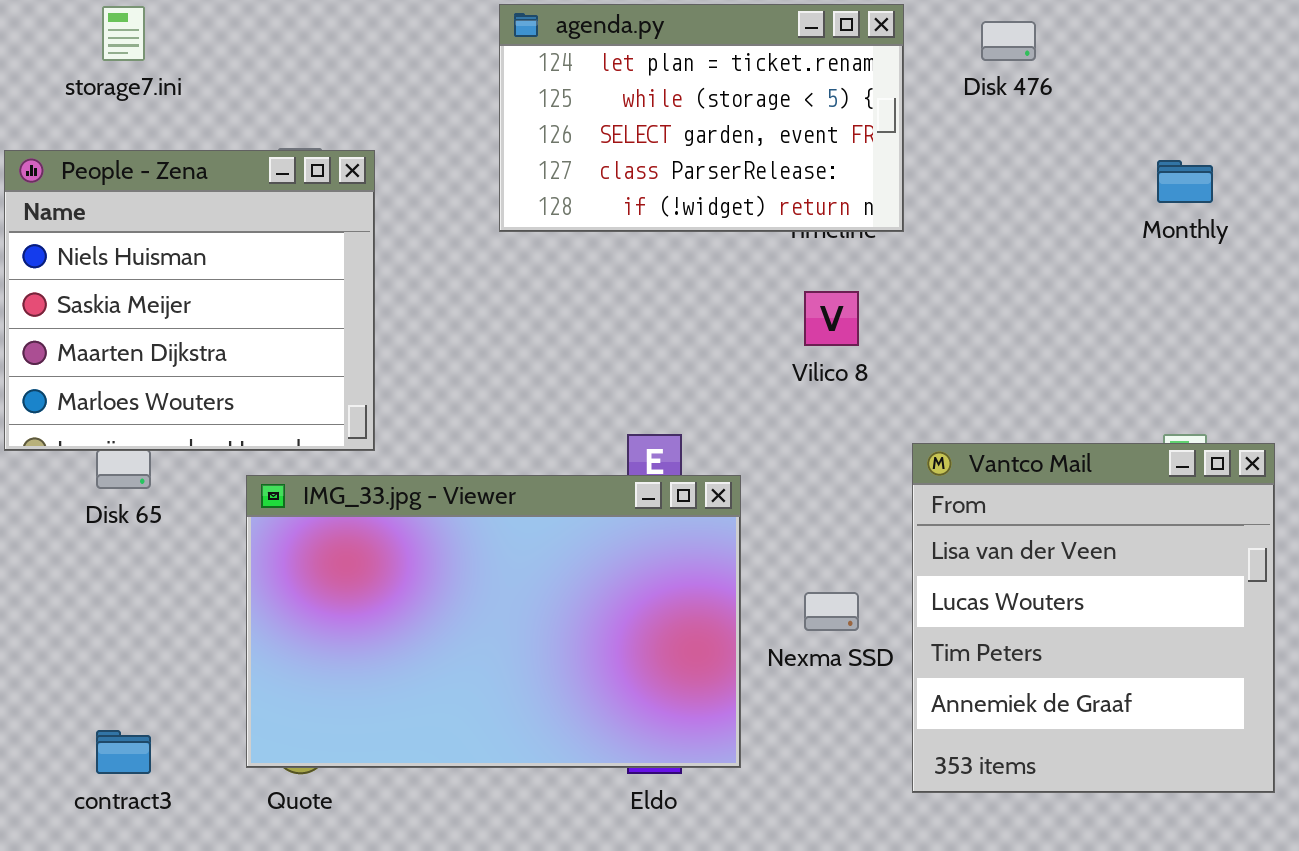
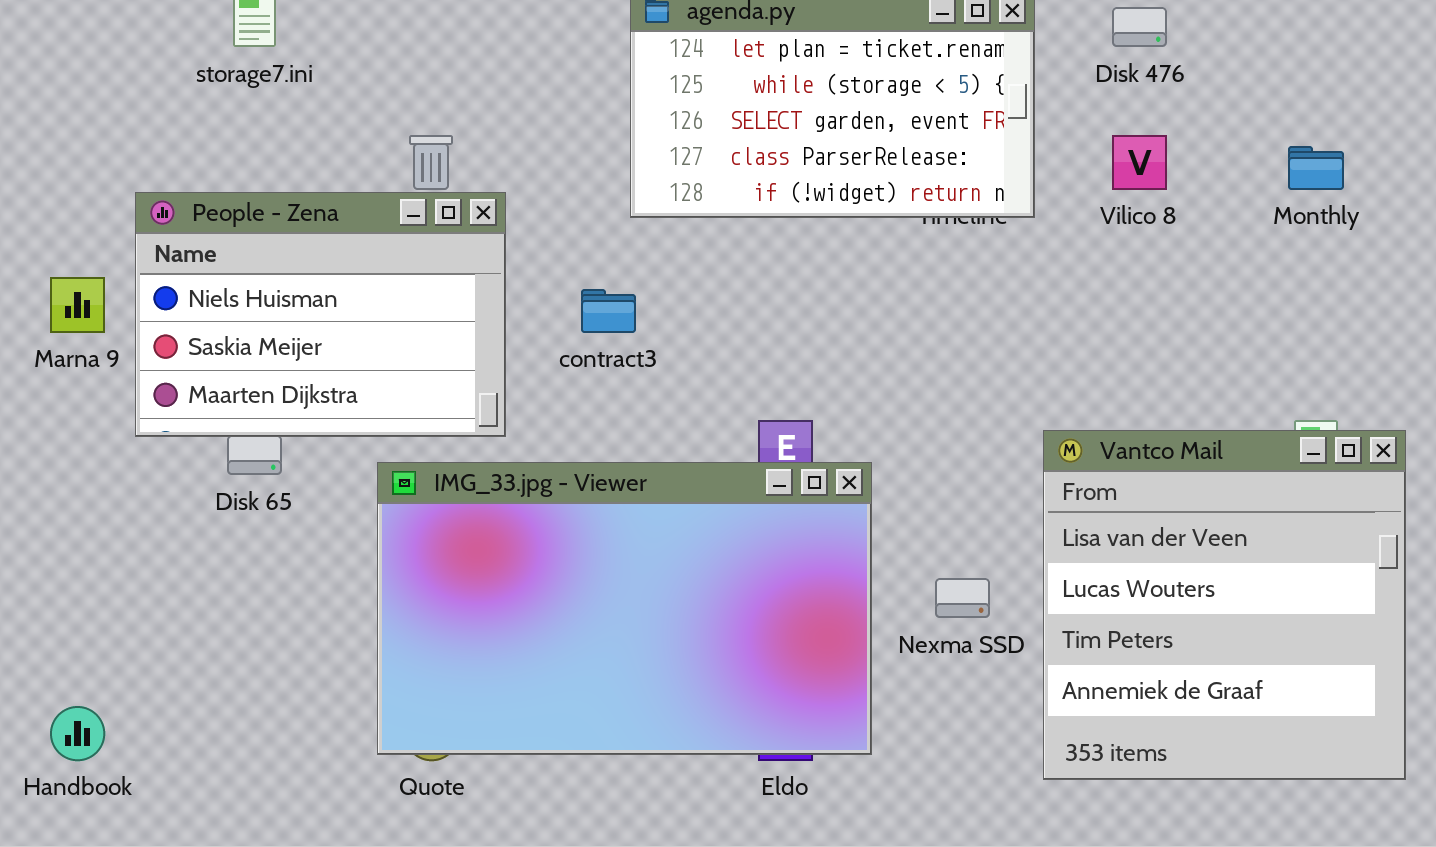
People - Zena: [4,150,375,451] -> [135,192,506,437], resized
Vilico 8: [804,291,859,346] -> [1112,135,1167,190], moved
contract3: [96,730,151,774] -> [581,289,636,333], moved

